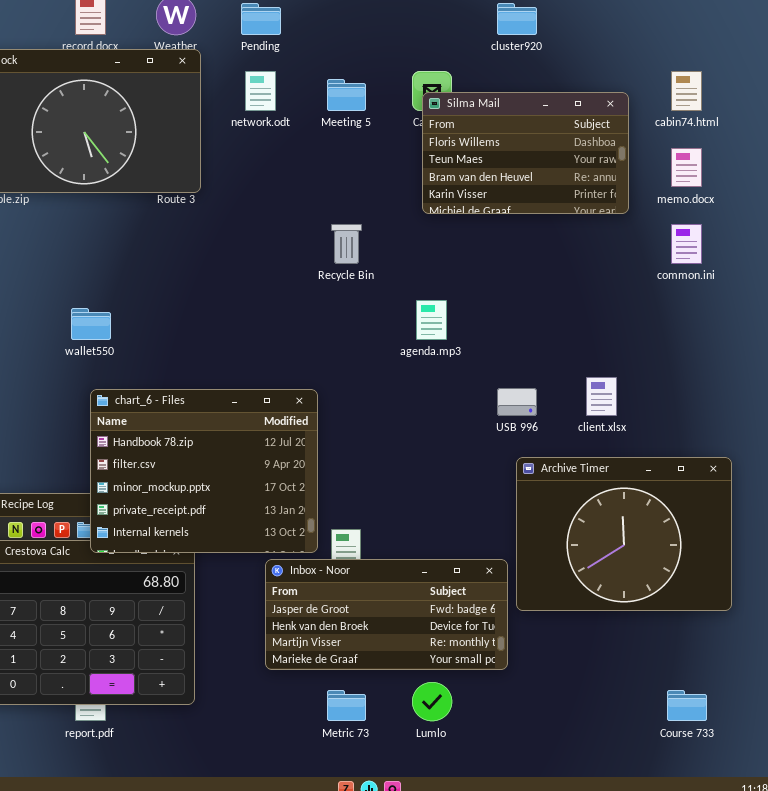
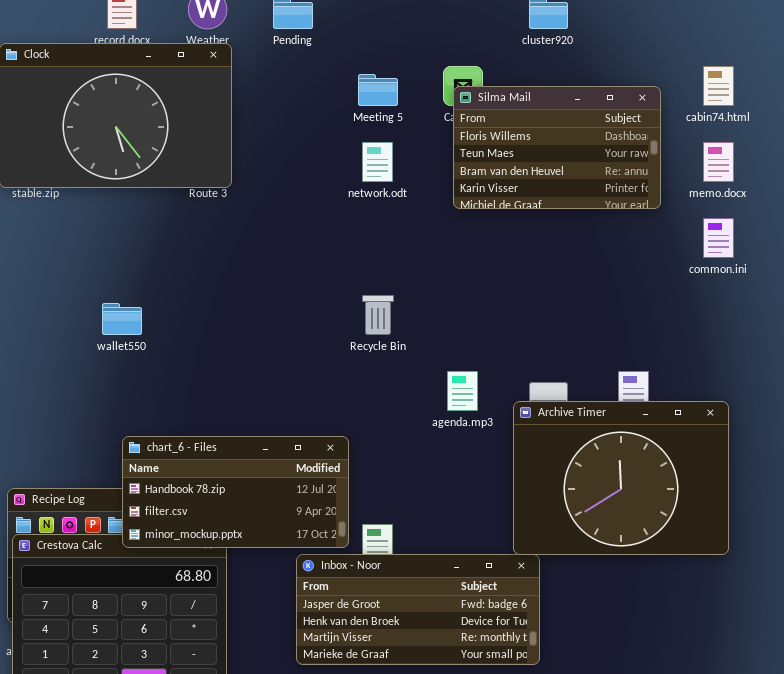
network.odt: [245,71,276,111] -> [362,142,393,182], moved
Recycle Bin: [331,224,362,264] -> [362,295,394,335], moved
agenda.mp3: [416,300,447,340] -> [447,371,478,411], moved
chart_6 - Files: [90,389,318,553] -> [122,436,349,548], resized
Archive Timer: [516,457,732,611] -> [513,401,729,555], moved

